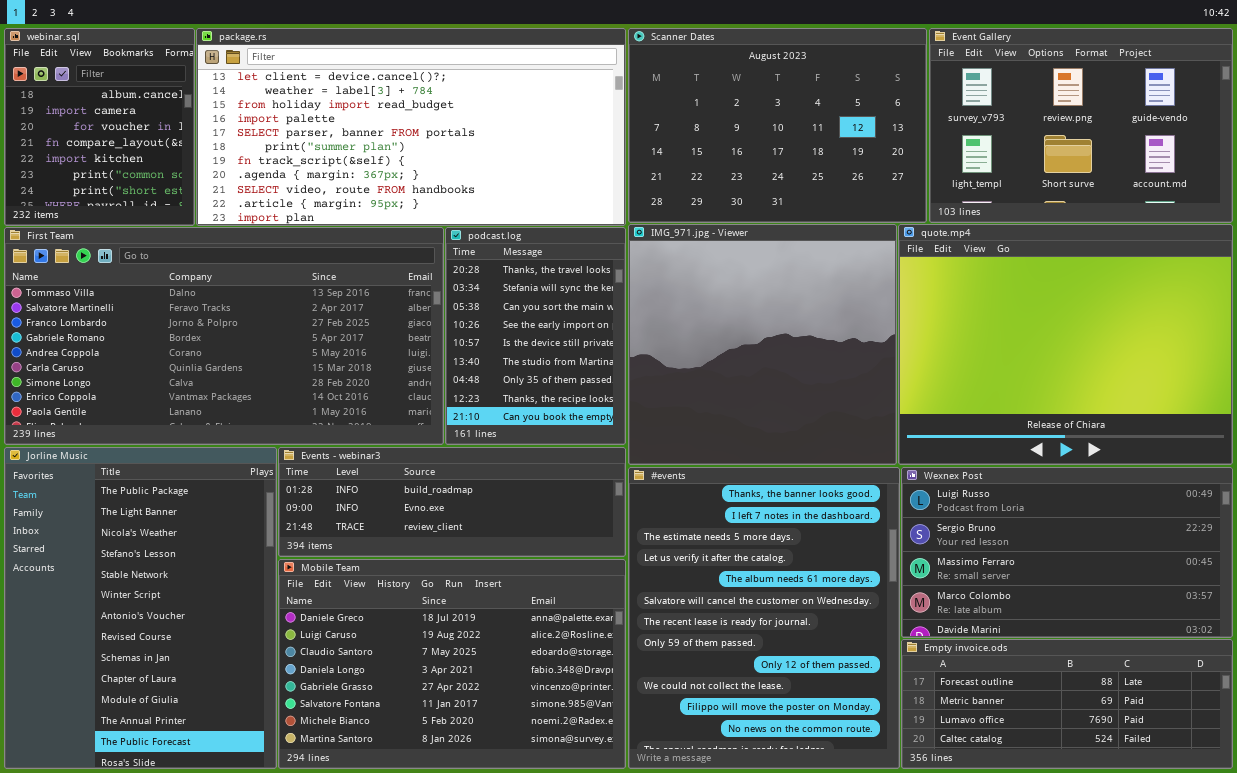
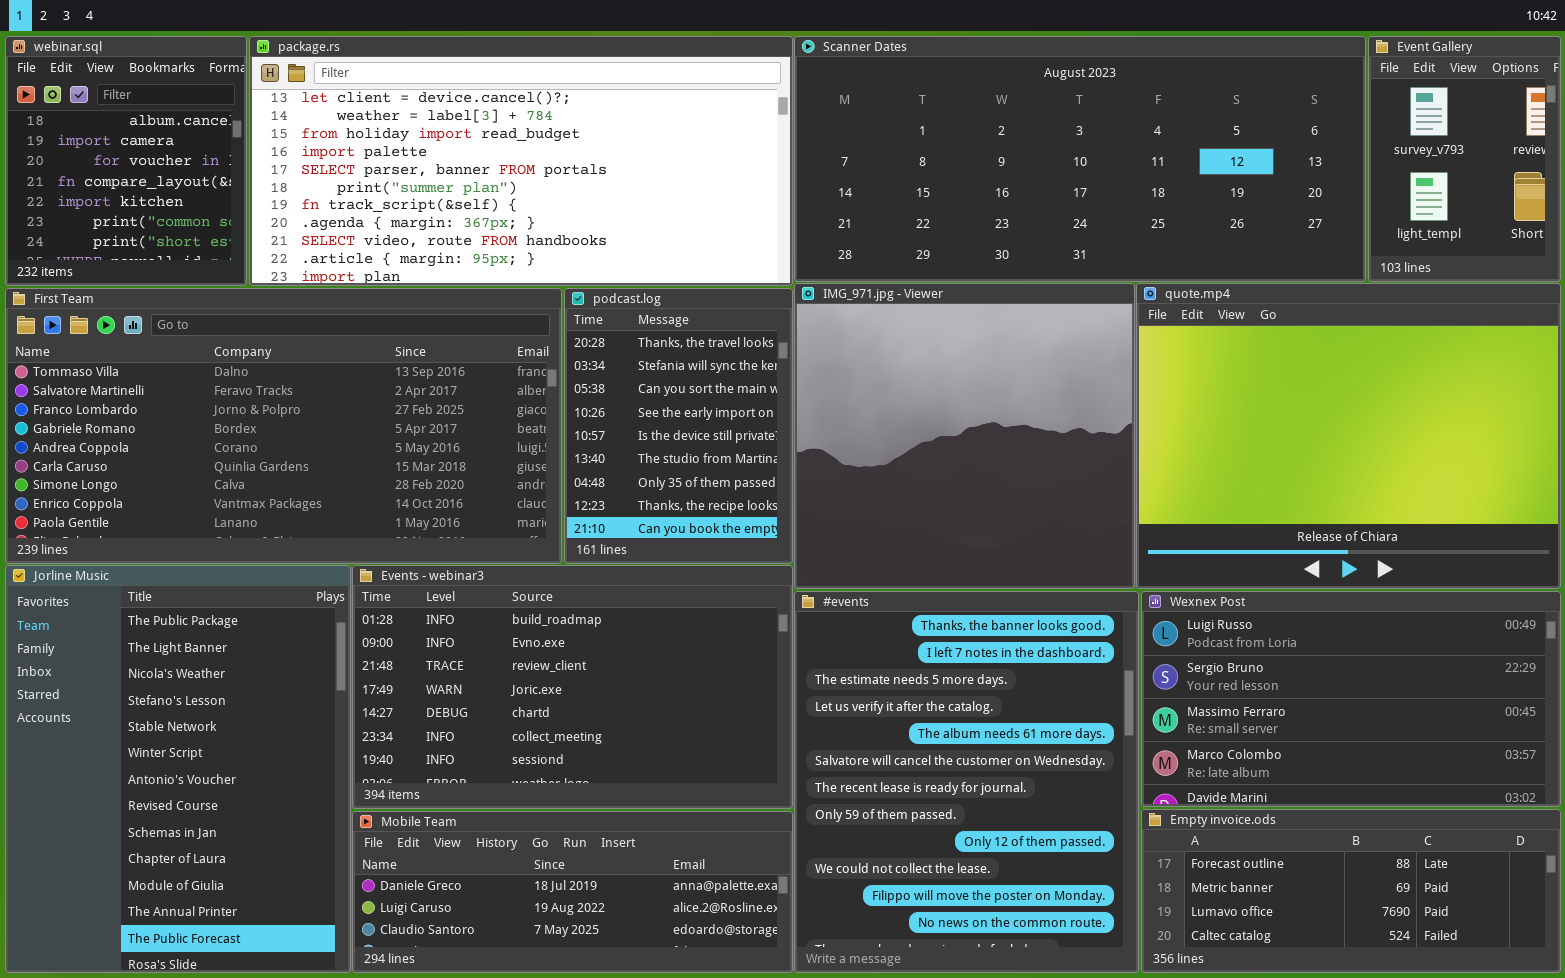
Scanner Dates: [628,28,927,223] -> [794,36,1366,282], resized
Event Gallery: [929,28,1233,223] -> [1368,36,1561,282], resized
Events - webinar3: [278,447,626,557] -> [352,565,793,809], resized
Mobile Team: [278,559,626,769] -> [352,811,793,973], resized

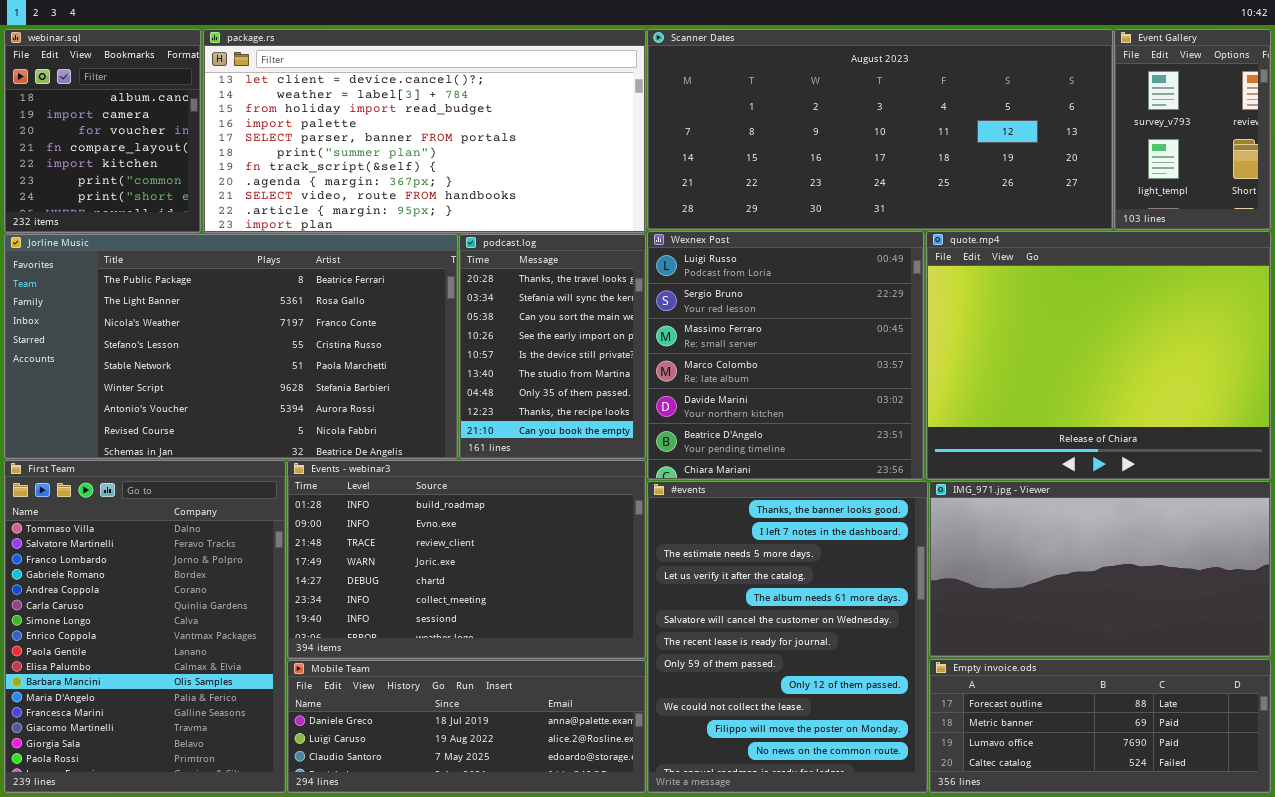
IMG_971.jpg - Viewer: [794,283,1135,589] -> [929,481,1271,657], moved, resized
First Team: [5,288,562,564] -> [4,460,286,793], moved, resized
Jorline Music: [5,565,351,973] -> [4,234,458,459], moved, resized
Wexnex Post: [1141,591,1561,807] -> [647,231,924,480], moved, resized

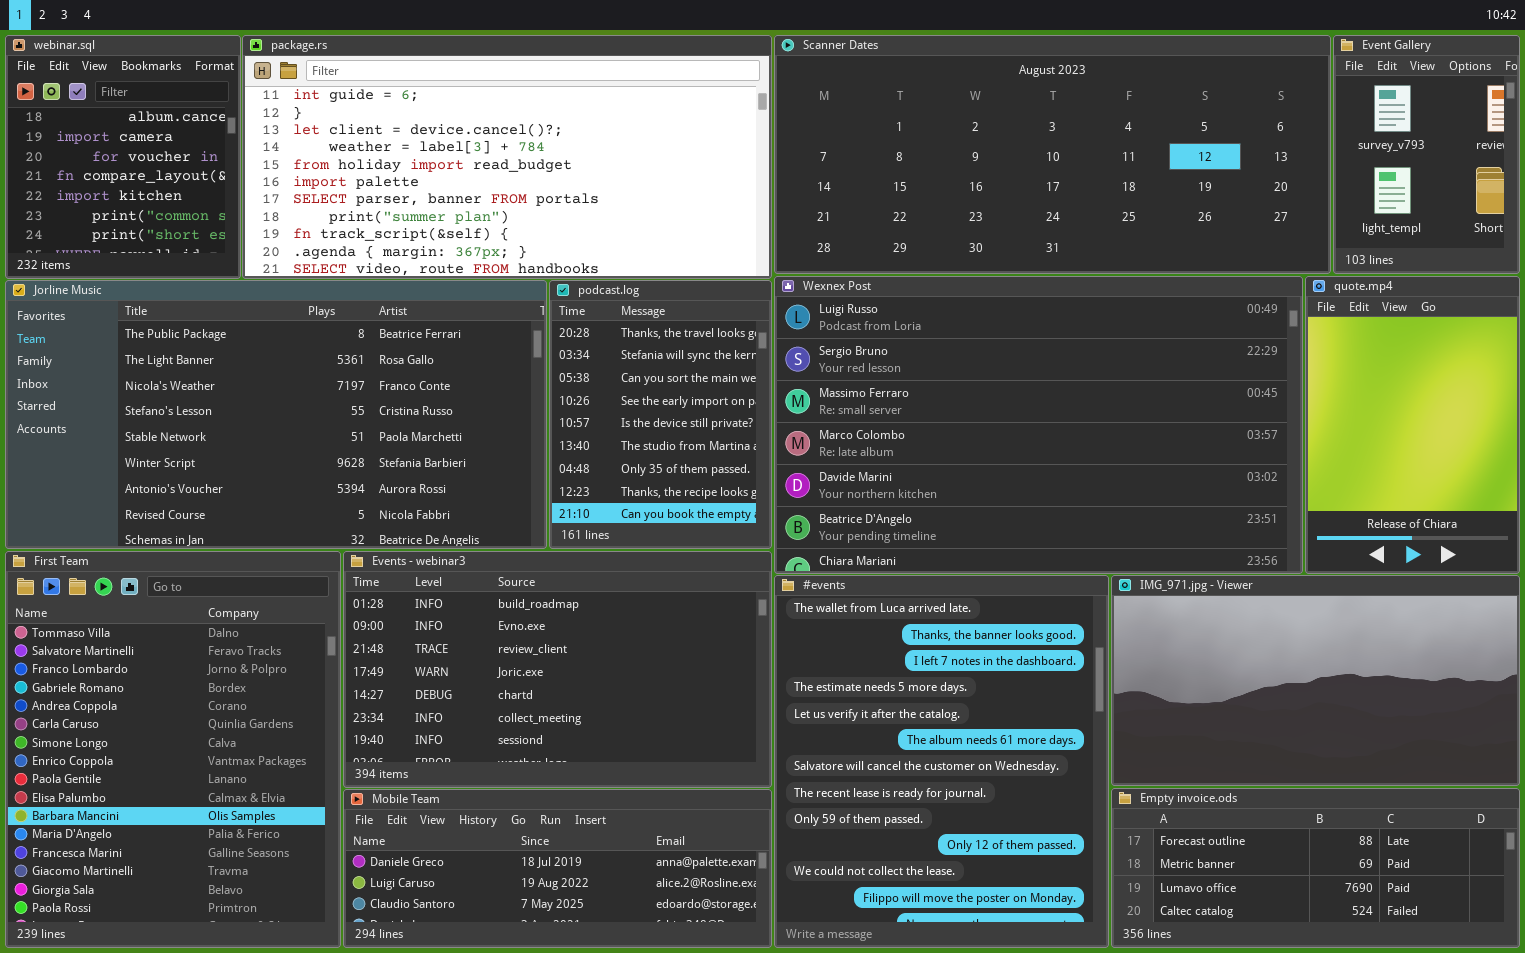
package.rs: [203,29,646,233] -> [242,35,772,279], scrolled up 2 rows
Wexnex Post: [647,231,924,480] -> [774,276,1303,574], resized
quote.mp4: [926,231,1271,480] -> [1305,276,1520,574], resized
#events: [647,481,928,793] -> [774,575,1109,948], scrolled up 1 row

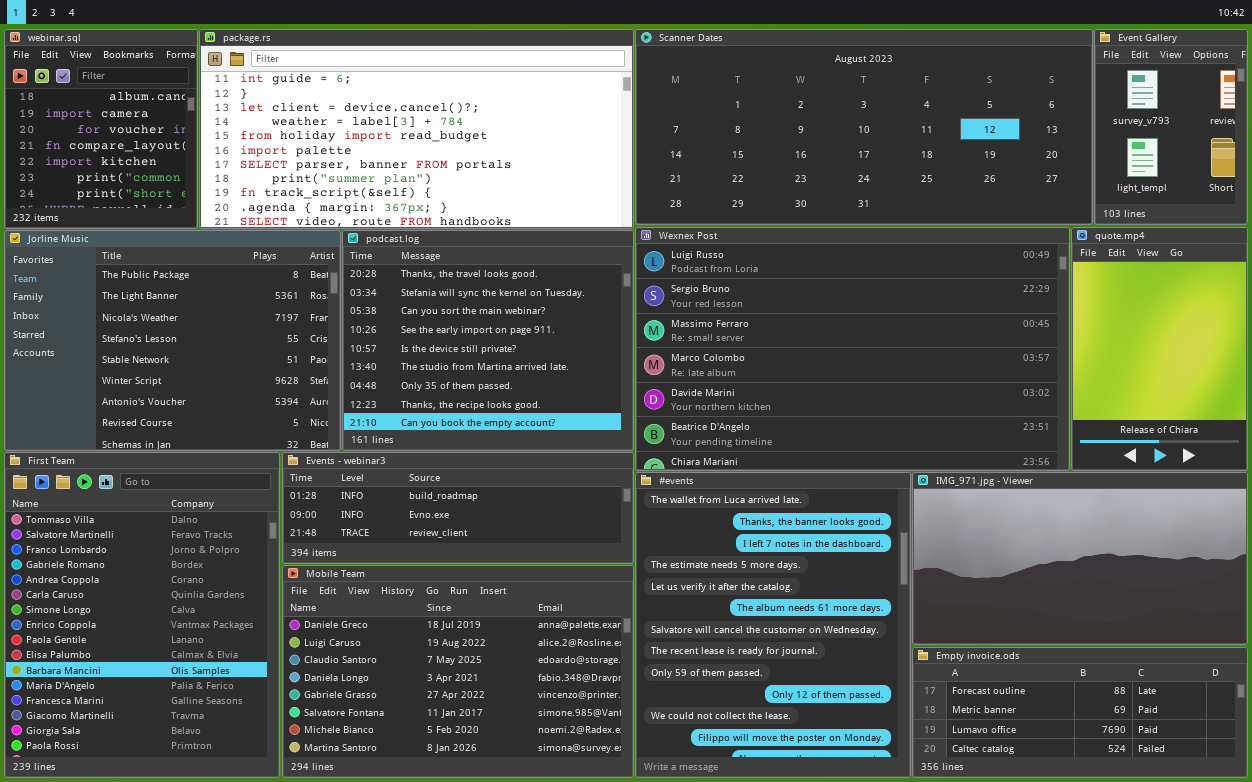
Jorline Music: [5,280,547,549] -> [4,230,341,451], resized
podcast.log: [549,280,772,549] -> [342,230,634,451], resized
Events - webinar3: [343,551,772,788] -> [282,452,634,564], resized
Mobile Team: [343,789,772,948] -> [282,565,634,778], resized

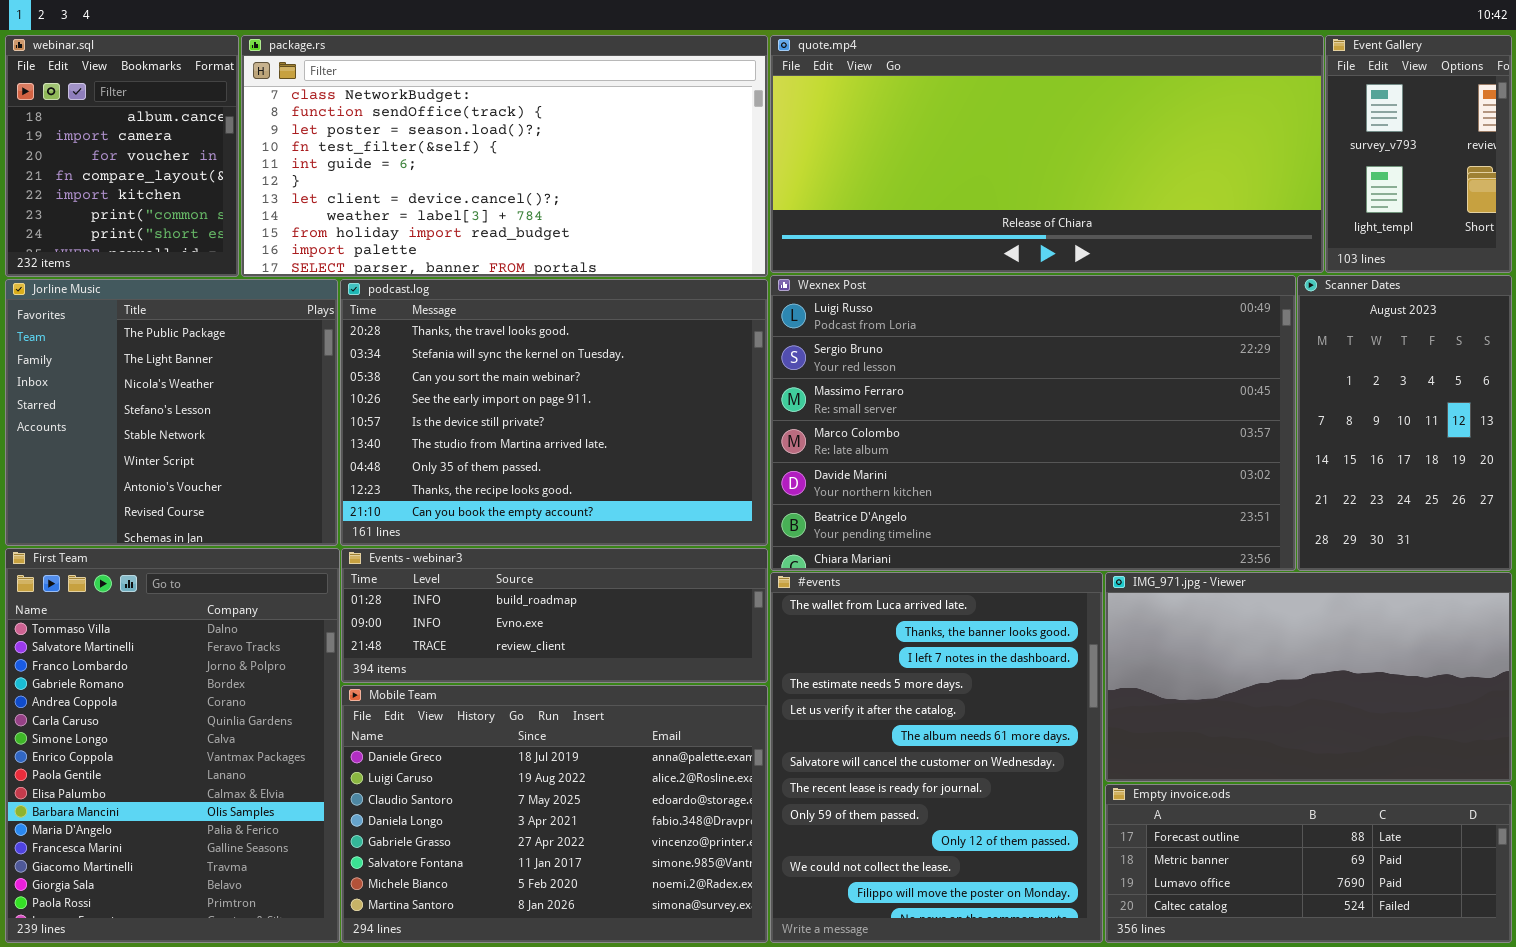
package.rs: [199,29,634,229] -> [241,35,768,277], scrolled up 4 rows
Scanner Dates: [635,29,1093,225] -> [1297,275,1512,571], moved, resized
quote.mp4: [1071,227,1248,471] -> [770,35,1324,273], moved, resized
Jorline Music: [4,230,341,451] -> [5,279,338,546], resized
podcast.log: [342,230,634,451] -> [340,279,768,546], resized

